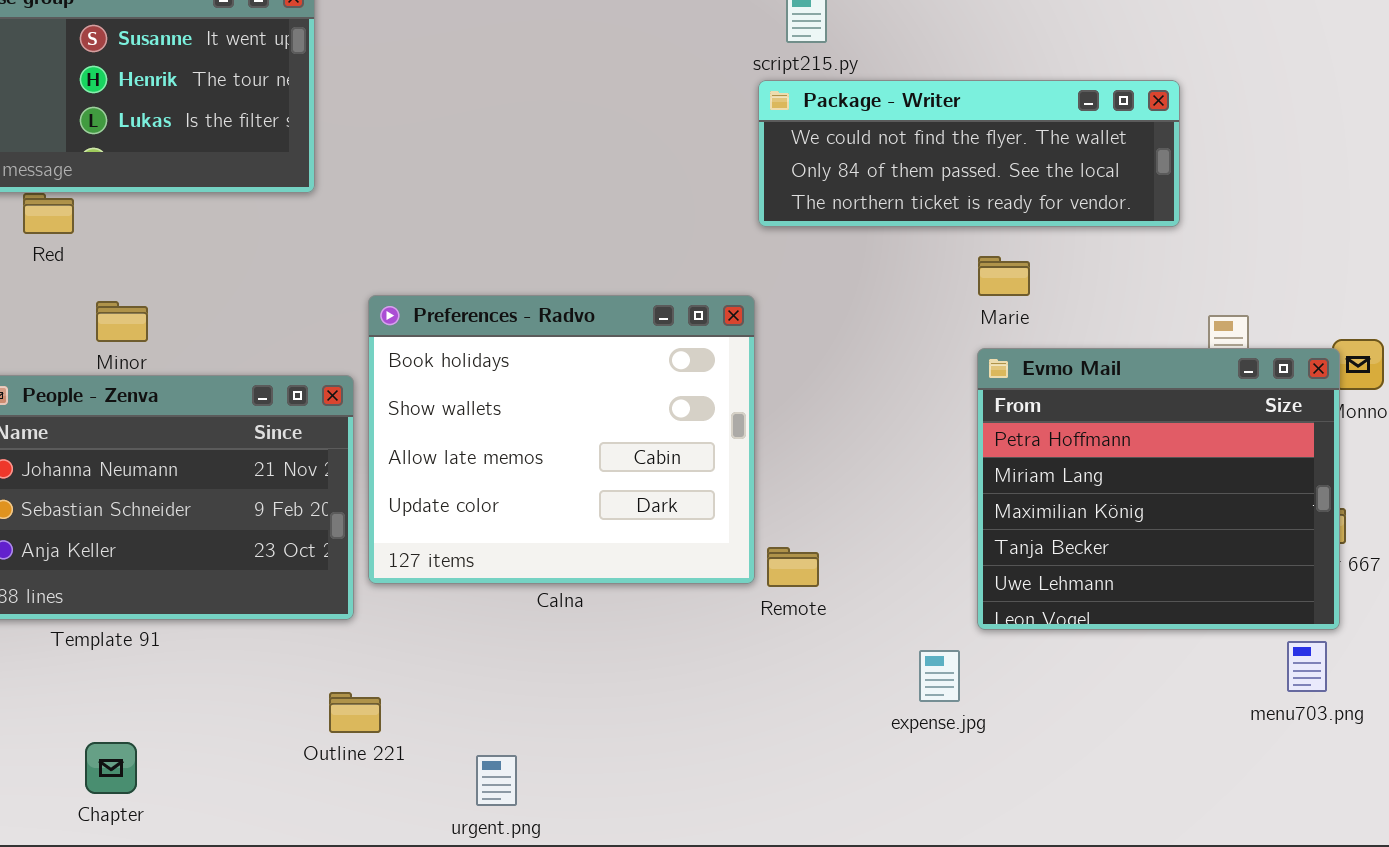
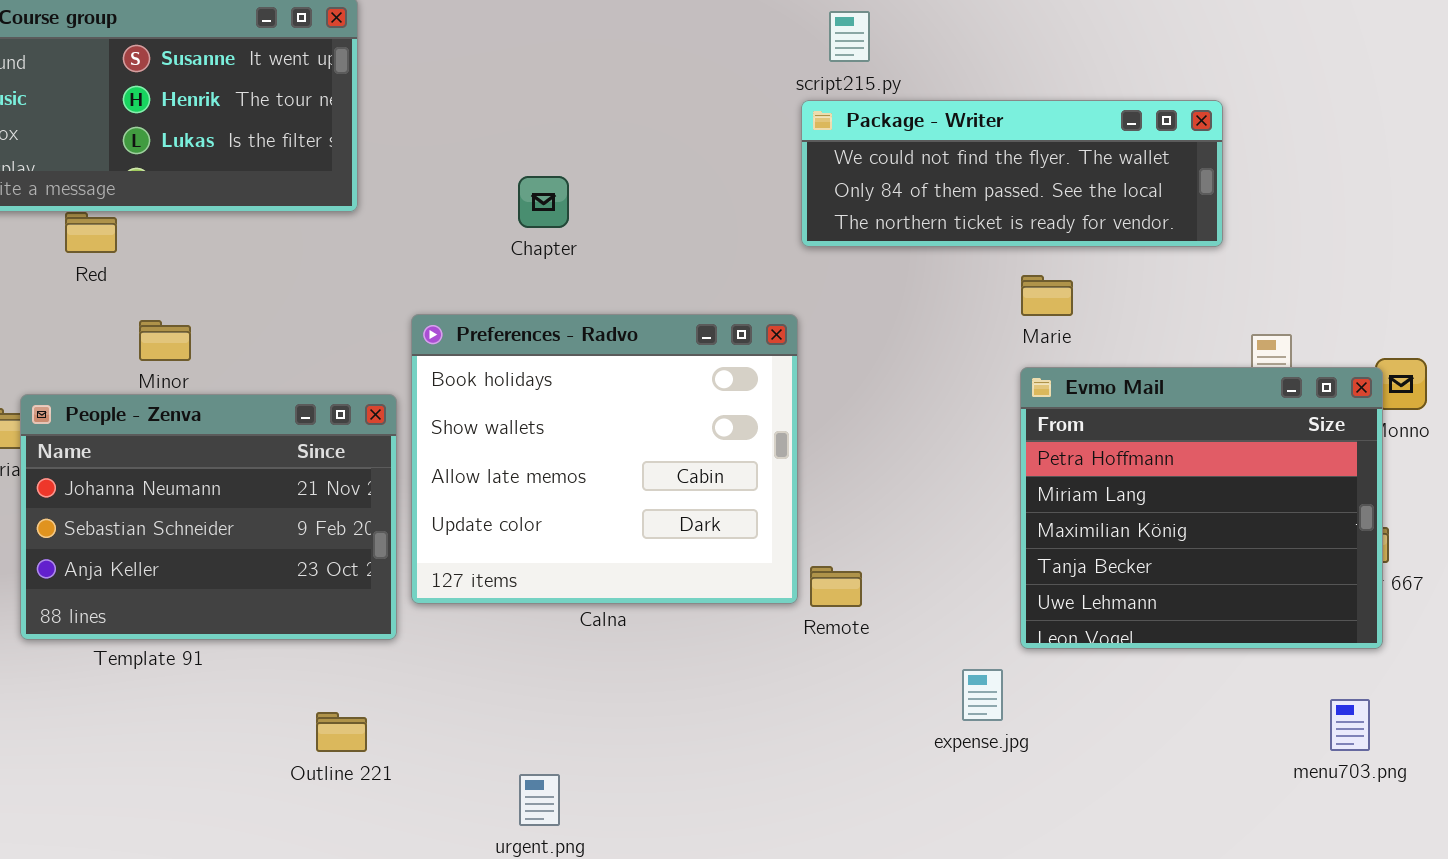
menu703.png: [1287,641,1327,692] -> [1330,699,1370,751], moved
Outline 221: [329,692,381,733] -> [316,712,367,752], moved
Chapter: [85,742,137,794] -> [518,176,569,228], moved

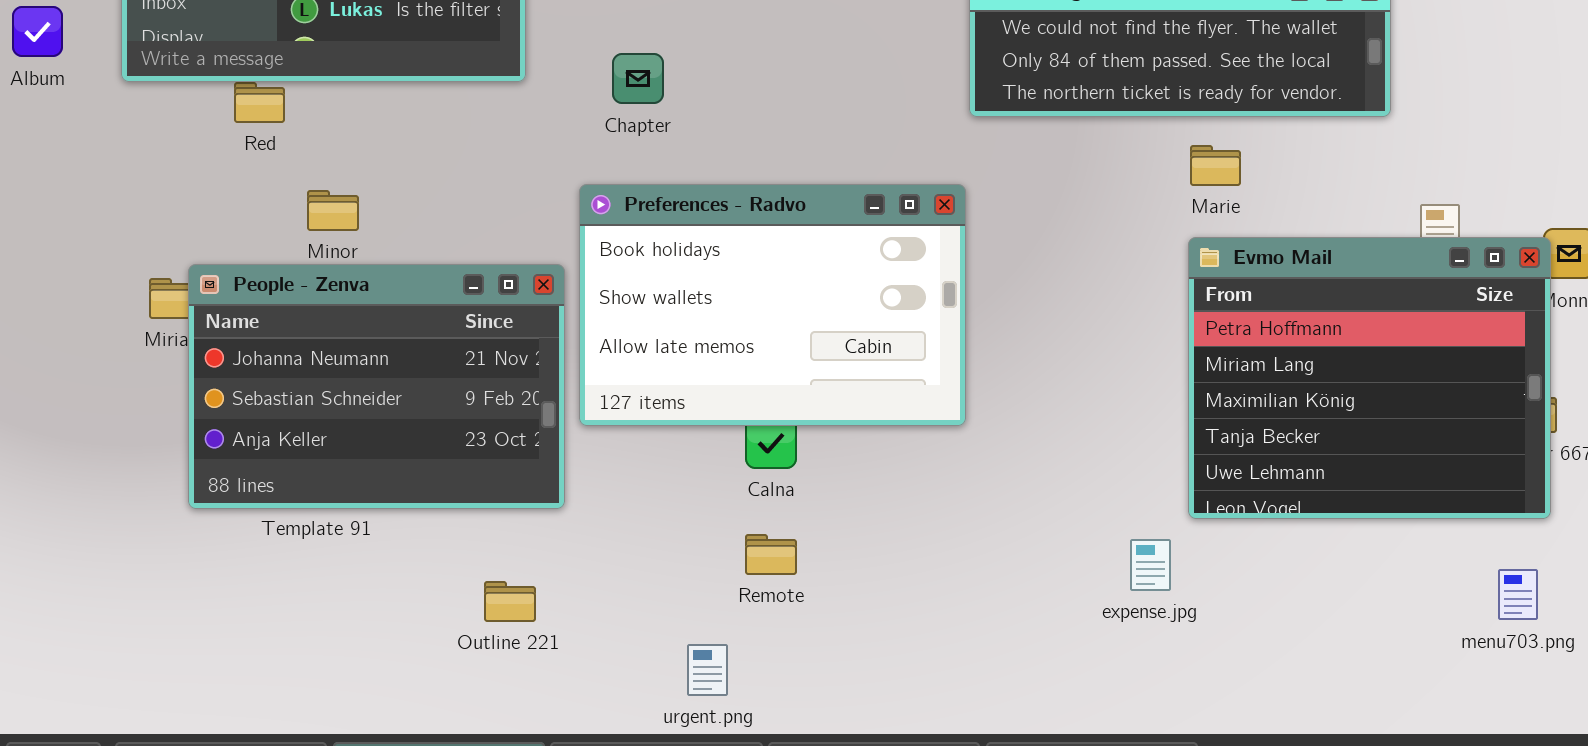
Chapter: [518,176,569,228] -> [612,53,664,104], moved
Preferences - Radvo: [411,314,798,604] -> [579,184,966,426], resized
Remote: [810,566,862,607] -> [745,534,797,575], moved

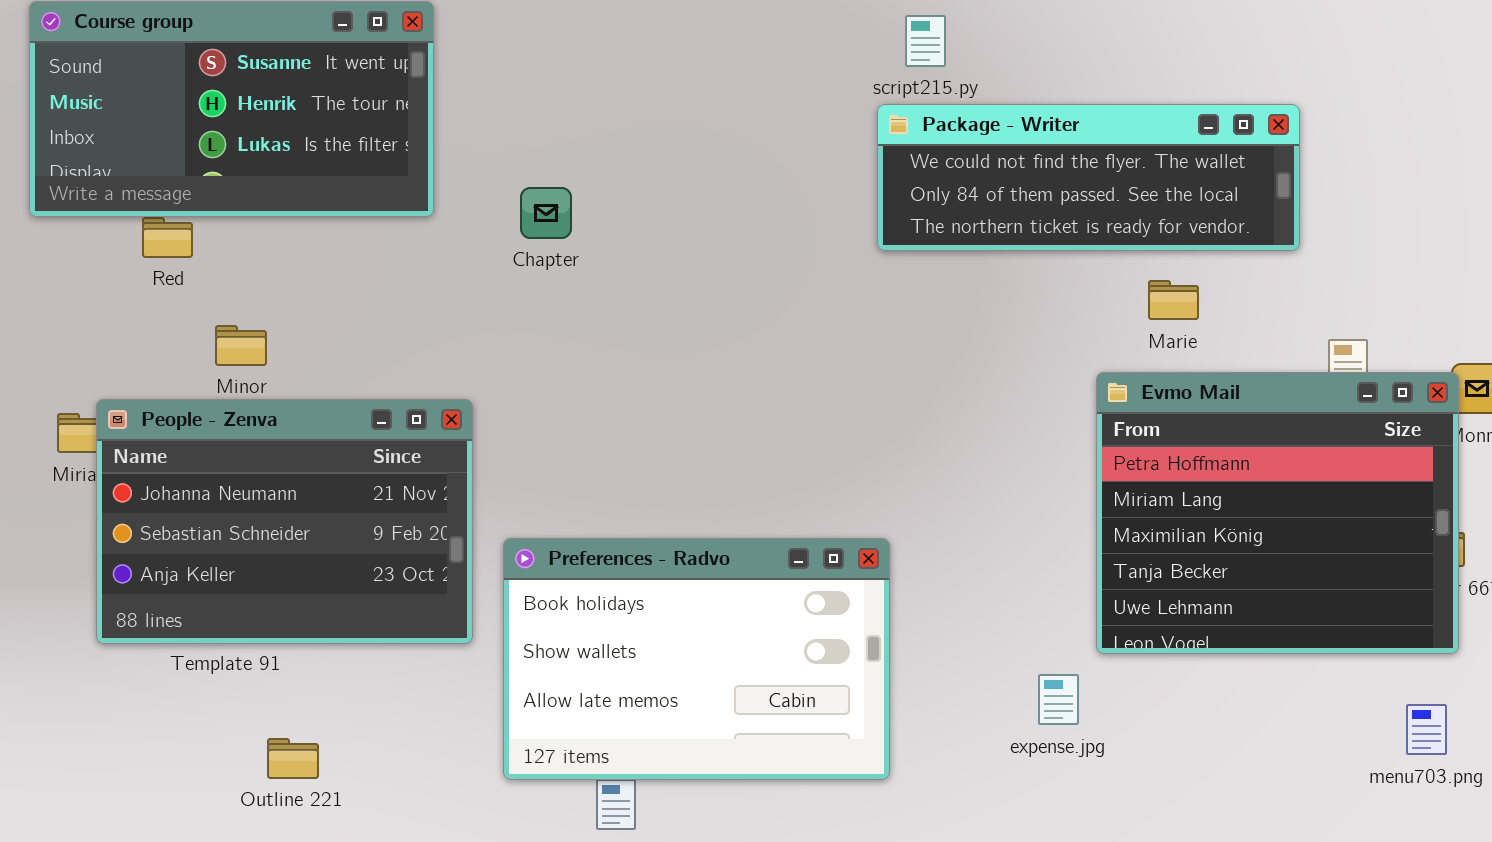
Marie: [1190,145,1241,186] -> [1148,280,1199,320], moved
Preferences - Radvo: [579,184,966,426] -> [503,538,890,780], moved
Outline 221: [484,581,536,622] -> [267,738,319,779], moved

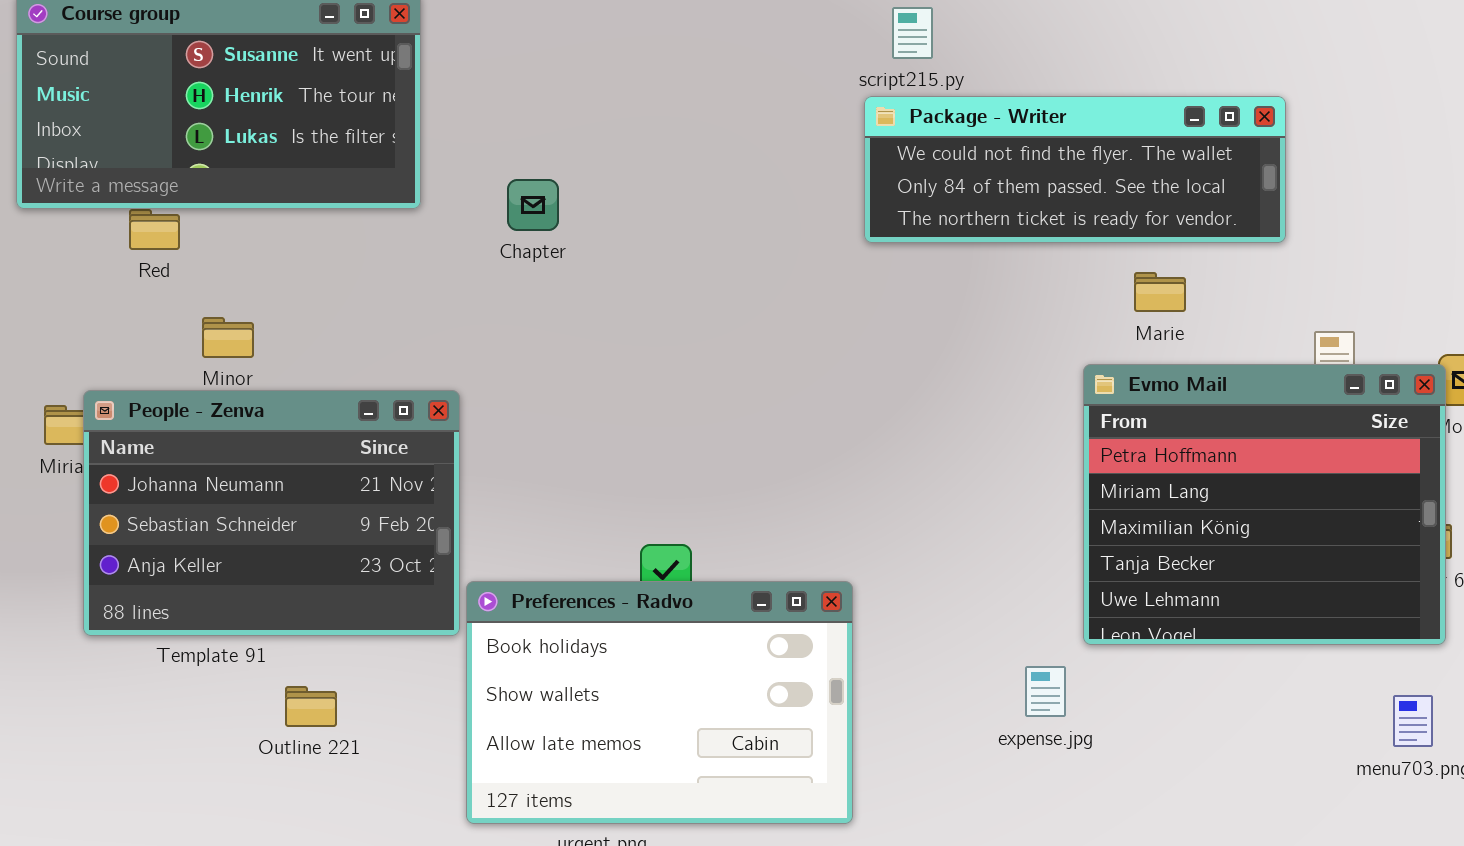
Preferences - Radvo: [503,538,890,780] -> [466,581,853,824], moved
Outline 221: [267,738,319,779] -> [285,686,337,727], moved

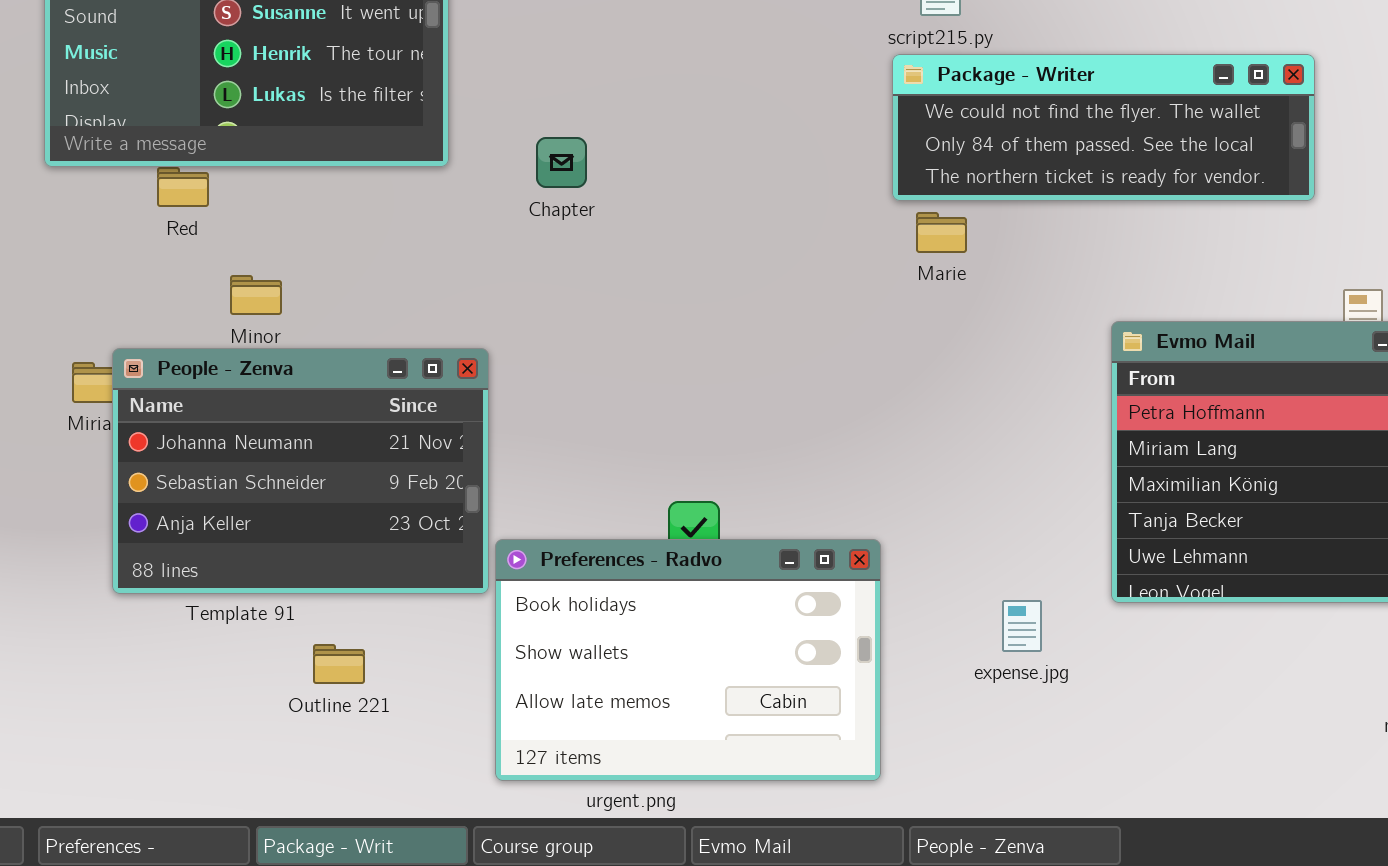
Marie: [1134,272,1186,312] -> [916,212,967,253], moved
expense.jpg: [1025,666,1066,717] -> [1002,600,1042,652], moved

